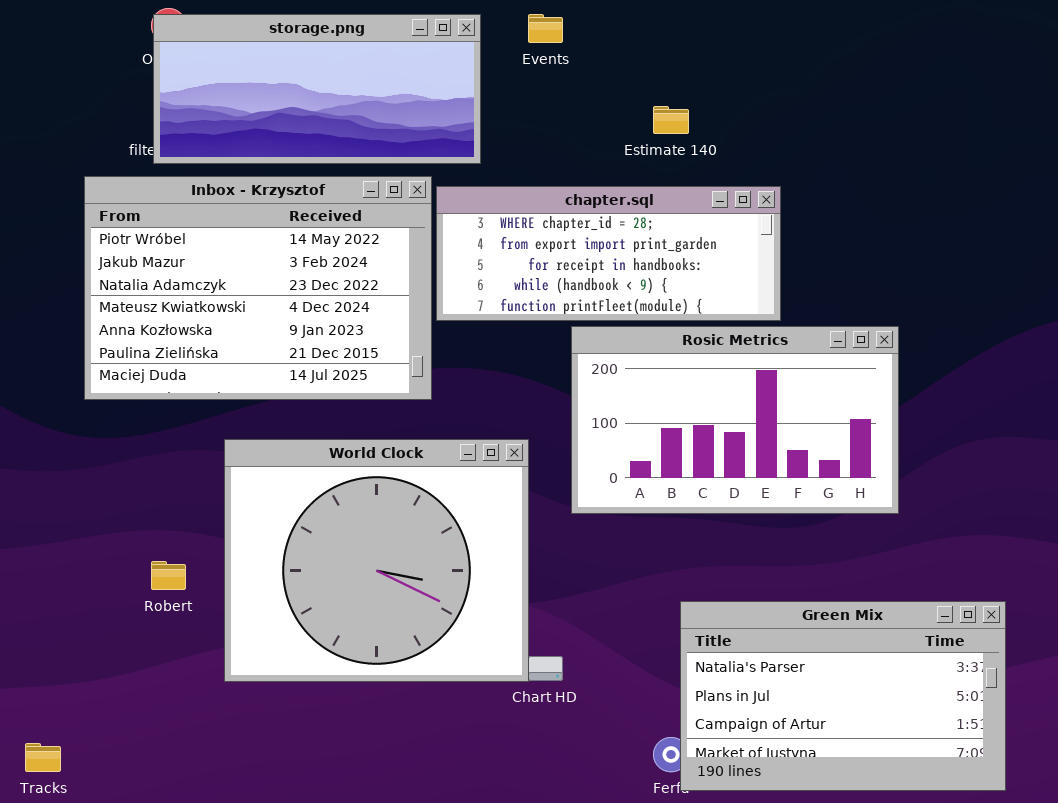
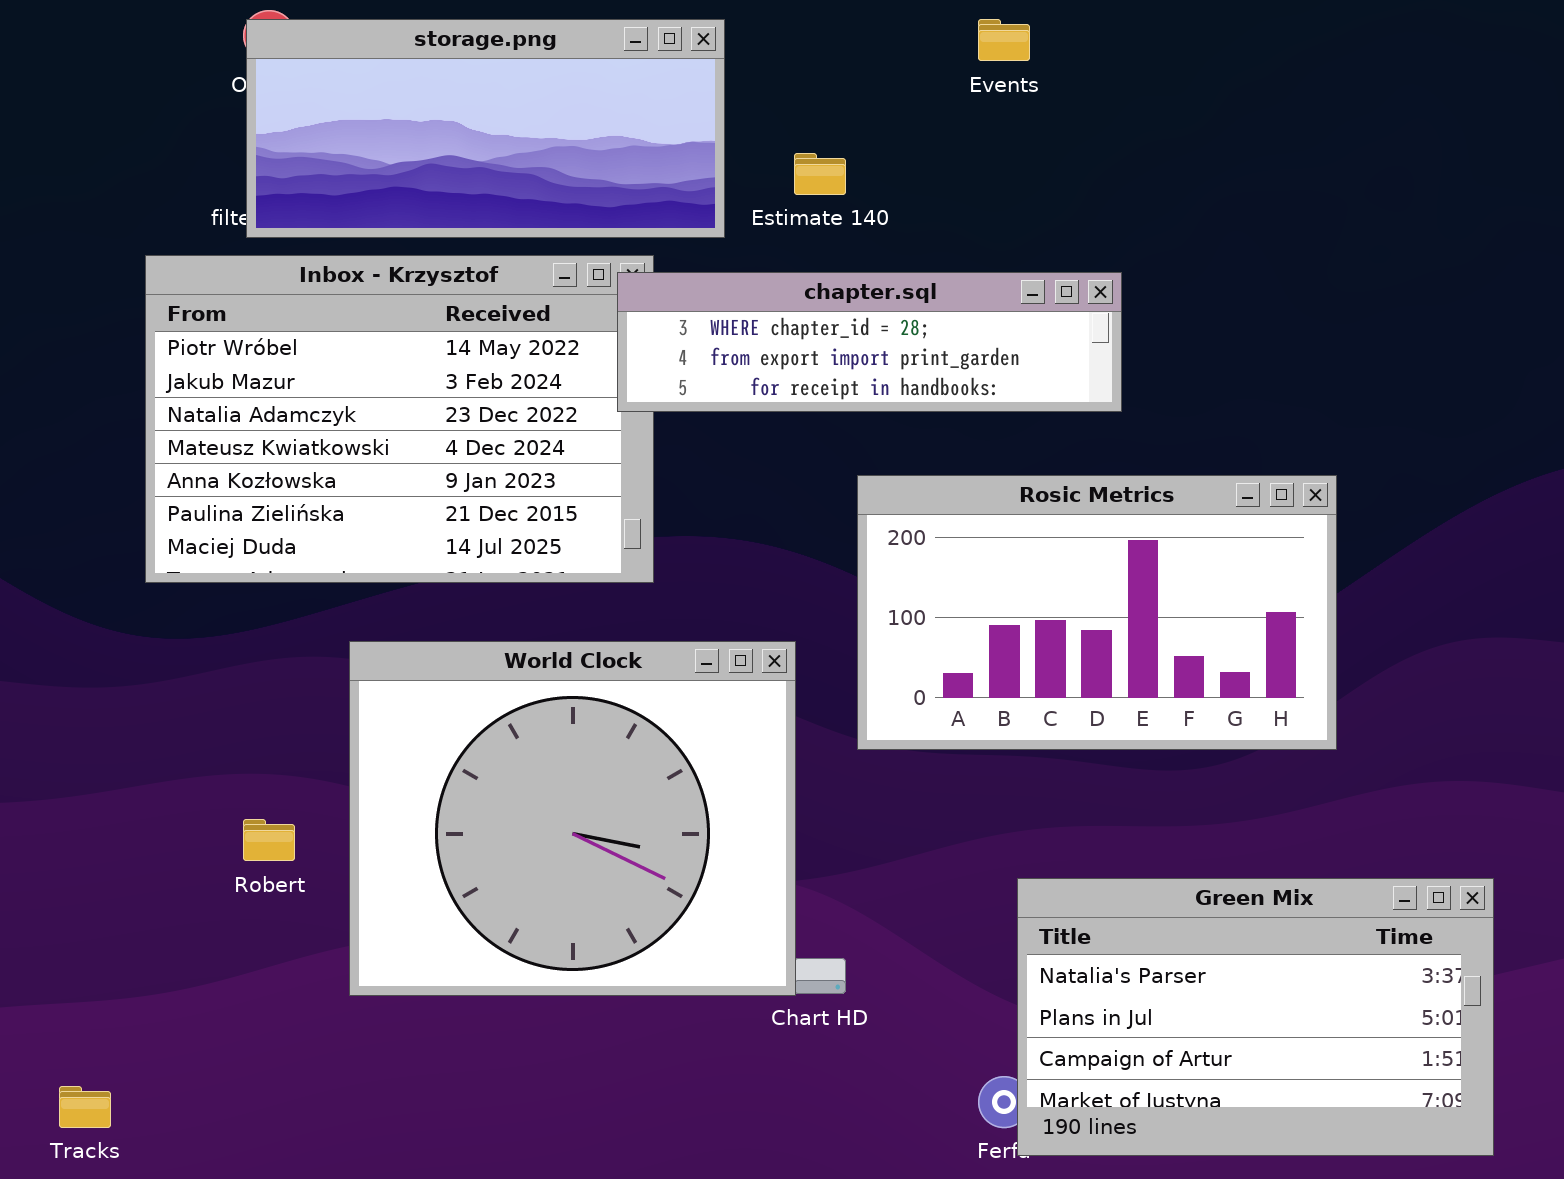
Events: [528,14,563,43] -> [978,19,1030,61], moved
Estimate 140: [653,106,689,134] -> [794,153,846,195], moved
chapter.sql: [436,186,781,321] -> [617,272,1122,412], moved, resized

